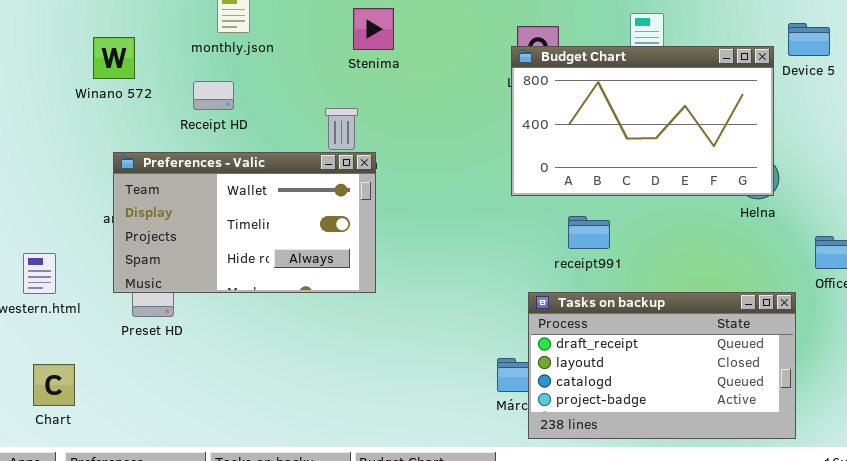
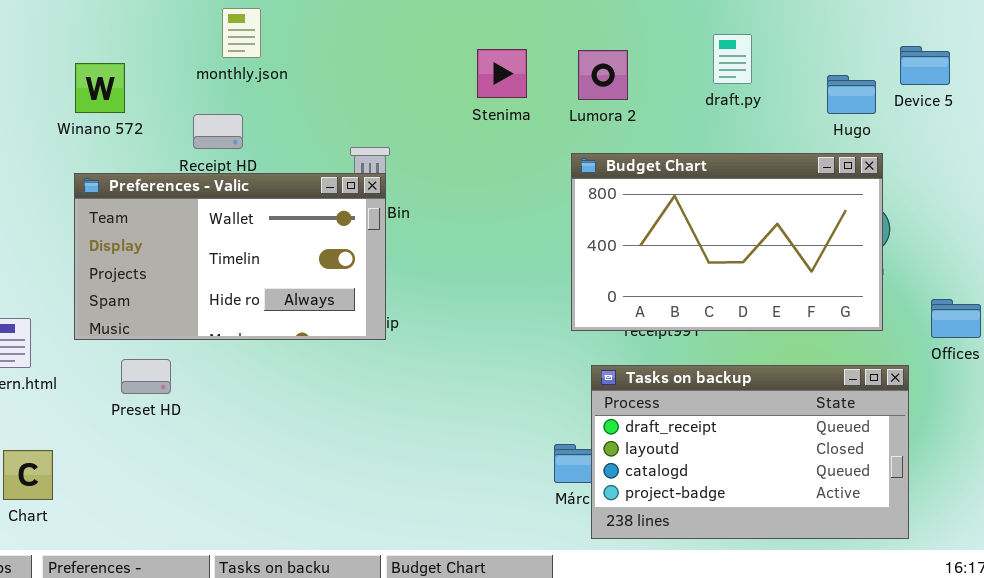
Stenima: [353,8,394,50] -> [477,49,527,98], moved
Budget Chart: [511,46,774,196] -> [571,153,883,331], moved
Preferences - Valic: [113,152,376,293] -> [74,173,386,340], moved

